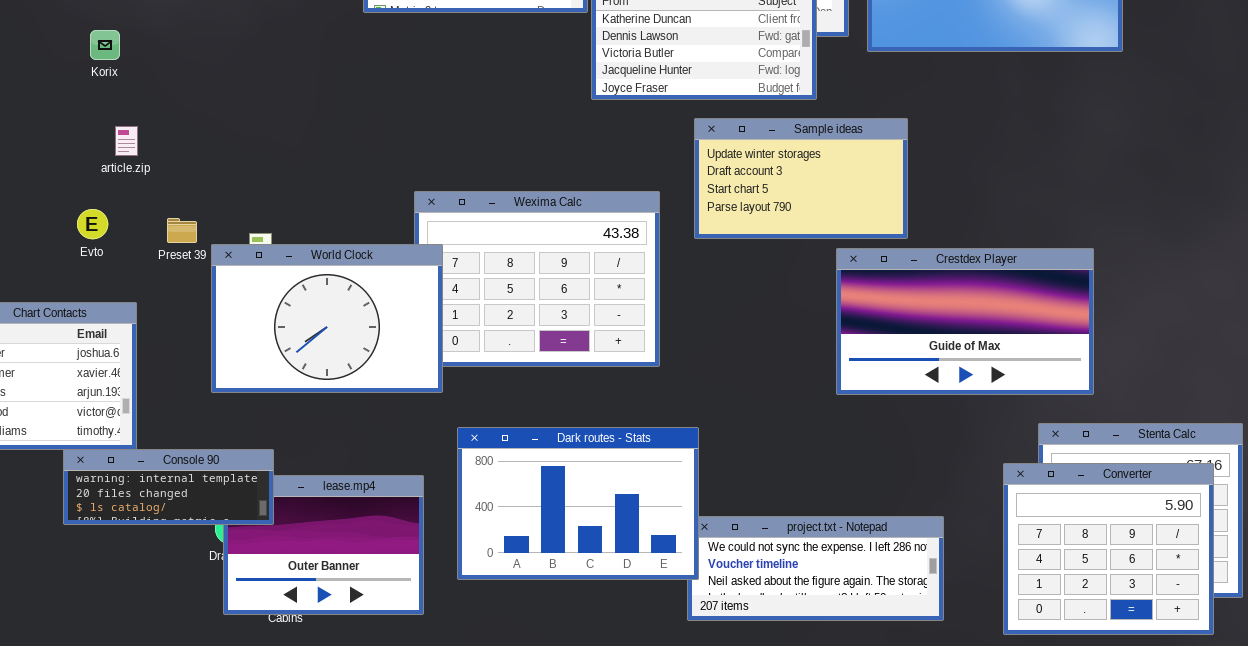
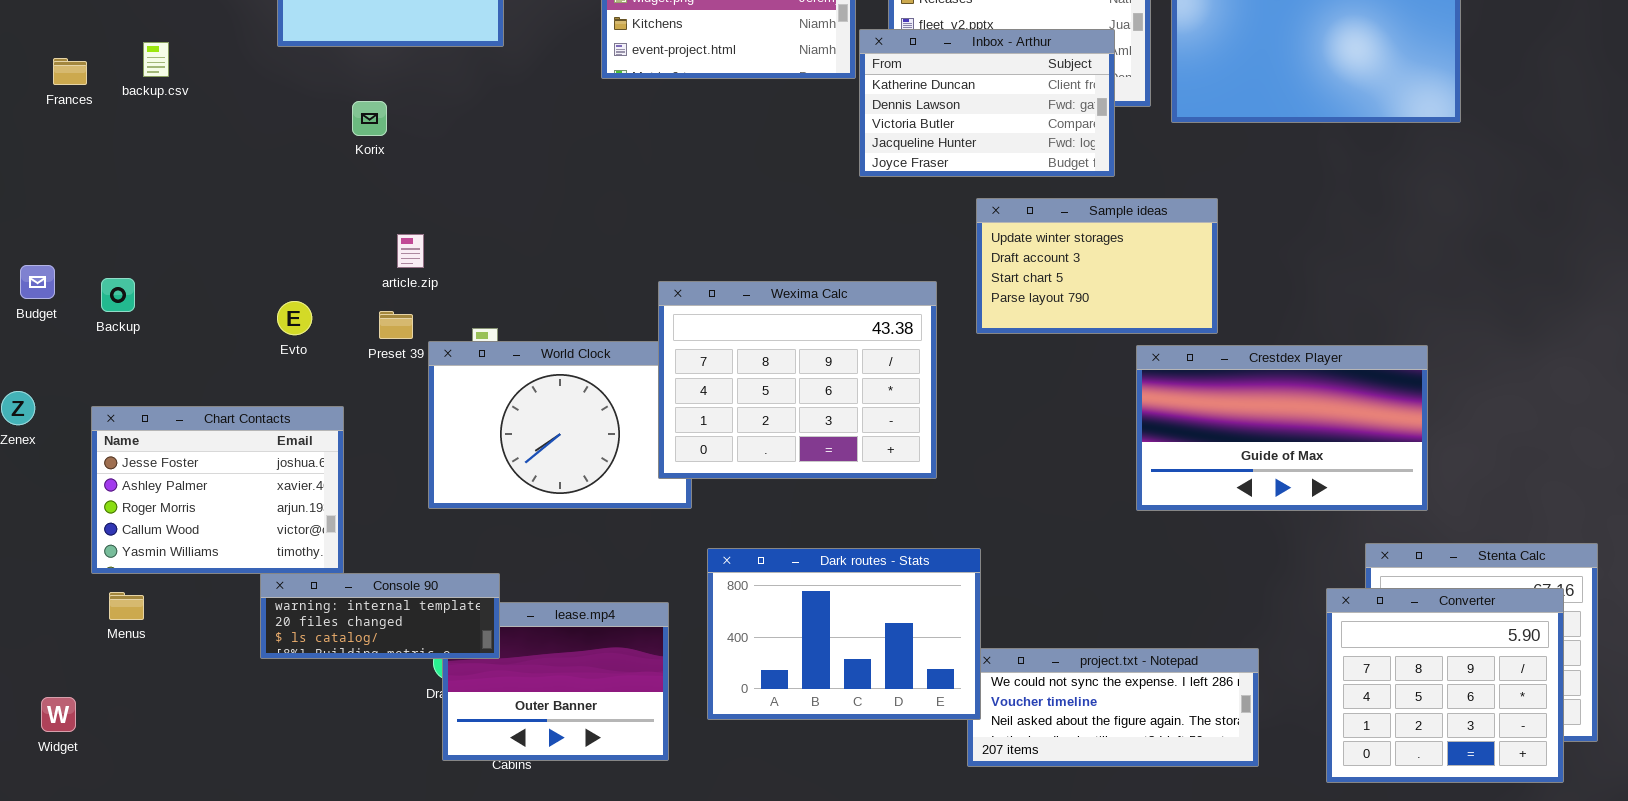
Korix: [90,30,120,60] -> [352,101,387,136], moved
article.zip: [115,126,138,156] -> [397,234,424,268], moved
Wexima Calc: [414,191,660,367] -> [658,281,937,479], raised

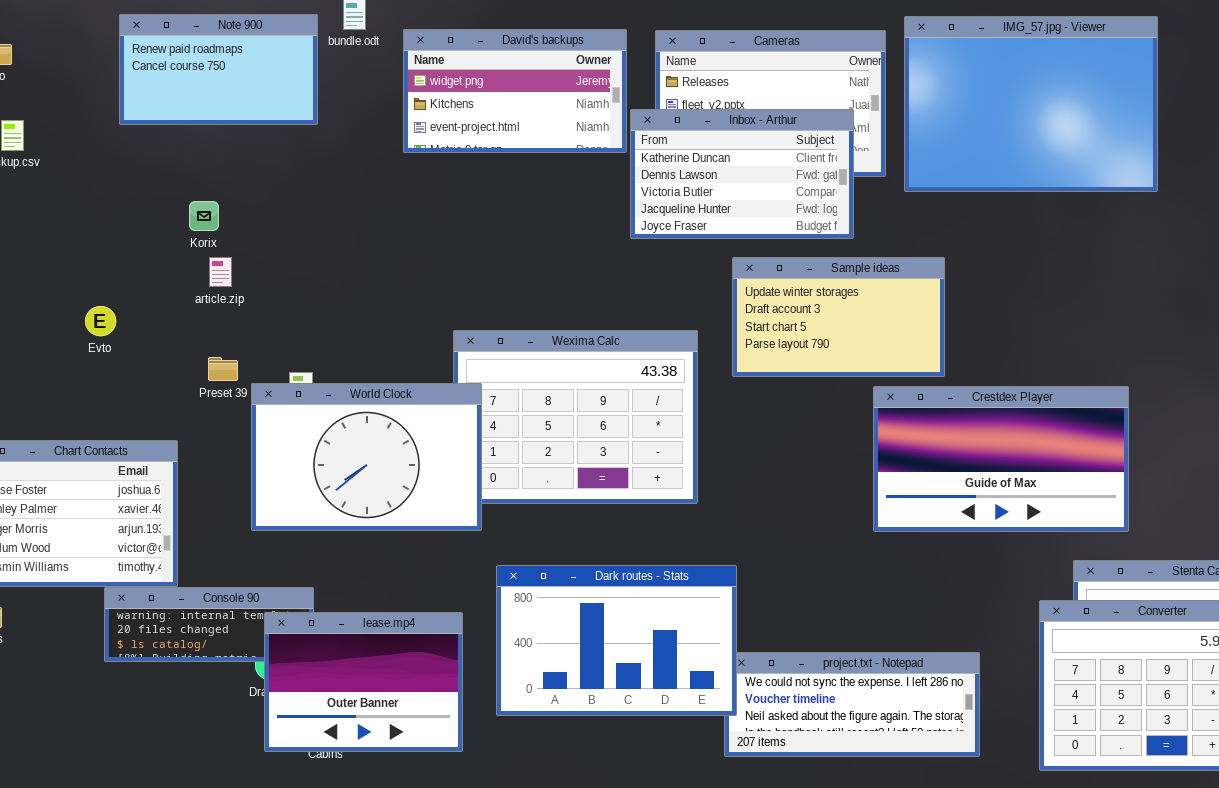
Korix: [352,101,387,136] -> [189,201,219,231], moved
article.zip: [397,234,424,268] -> [209,257,232,287], moved
Evto: [277,301,312,335] -> [85,306,116,336], moved
World Clock: [428,341,692,509] -> [251,383,482,531], raised
lease.mp4: [442,602,669,761] -> [264,612,463,752], raised

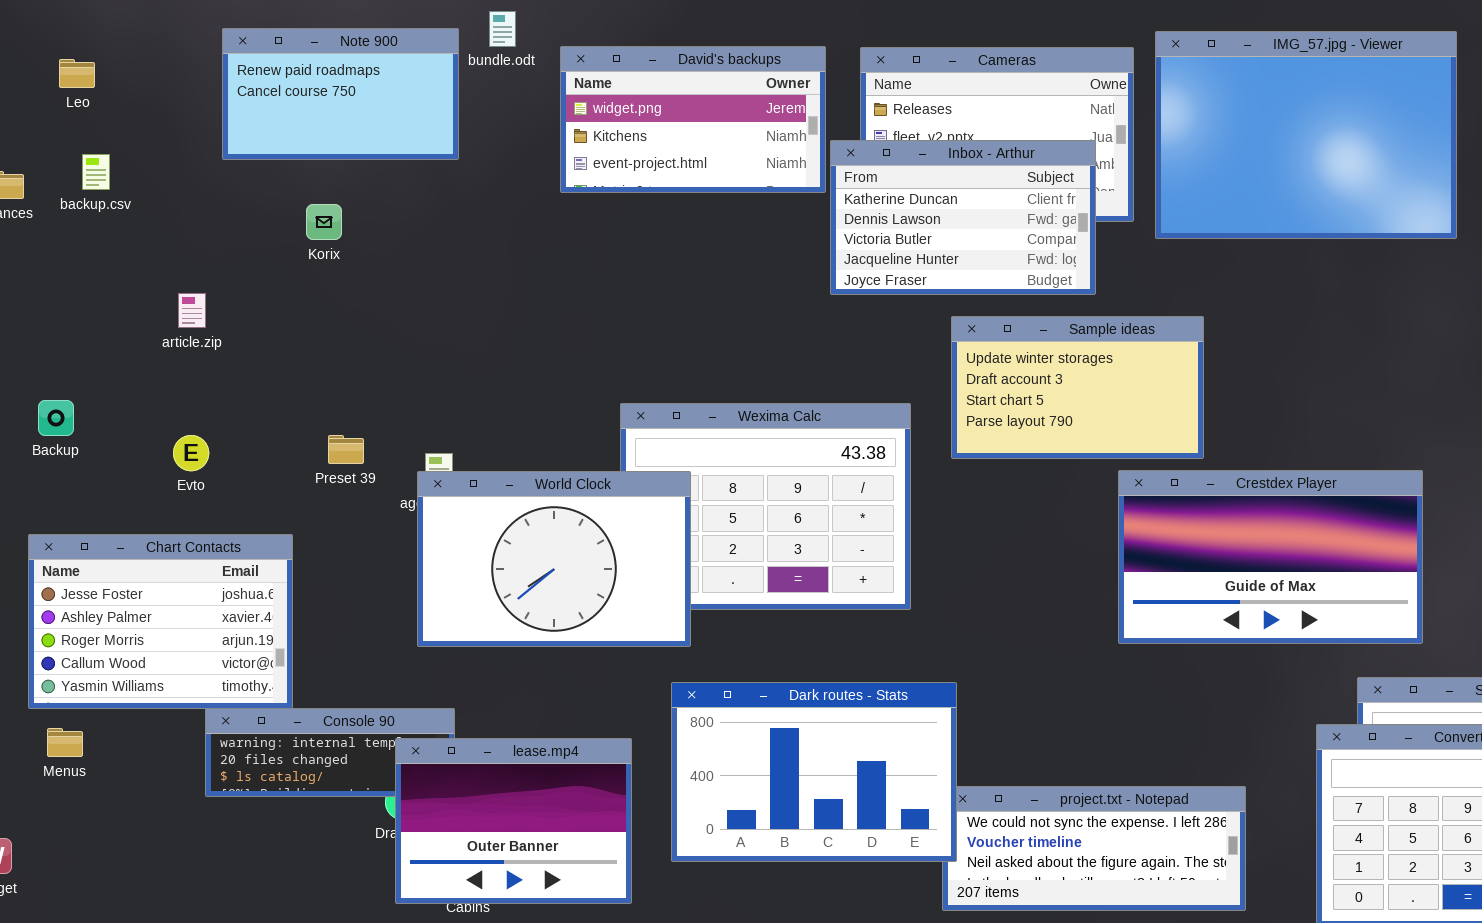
Korix: [189,201,219,231] -> [306,204,342,240], moved
article.zip: [209,257,232,287] -> [178,293,206,328], moved
Evto: [85,306,116,336] -> [173,435,209,471], moved
World Clock: [251,383,482,531] -> [417,471,691,647], moved

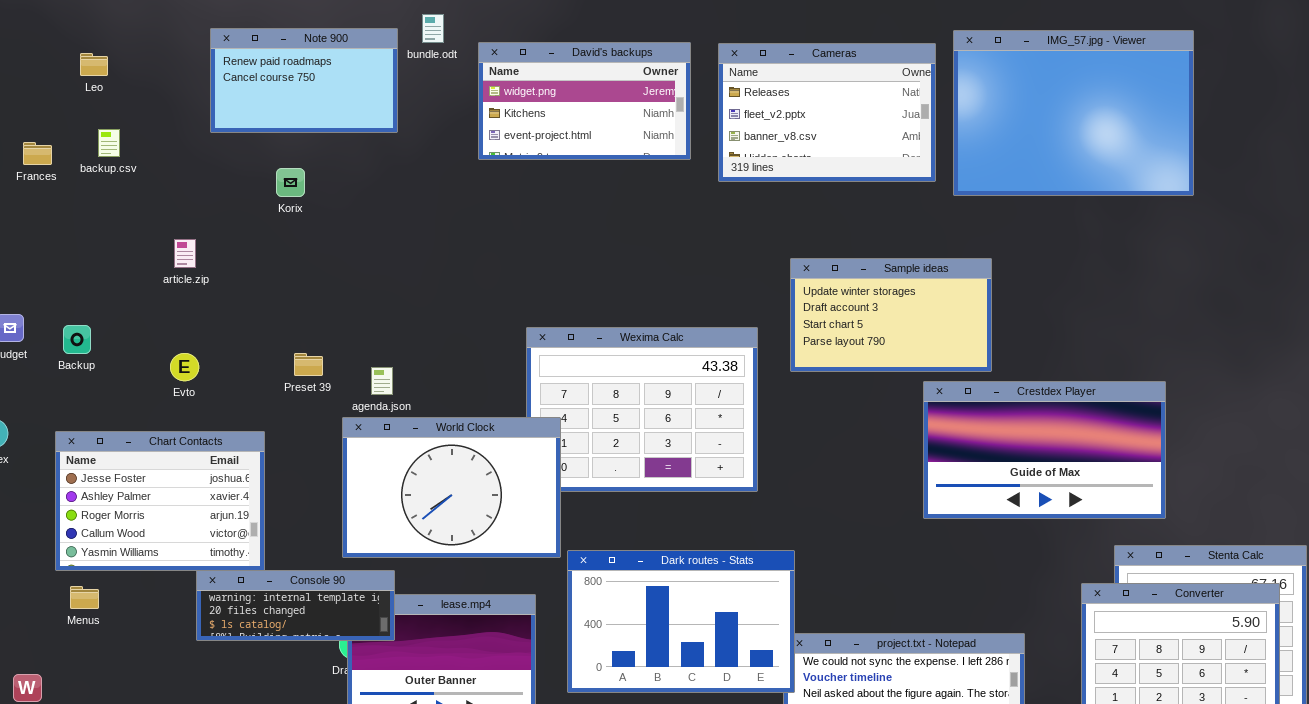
Inbox - Arthur: [830,140,1096,295] -> none, closed
World Clock: [417,471,691,647] -> [342,417,561,558], moved
Console 90: [205,708,455,797] -> [196,570,395,641], raised

